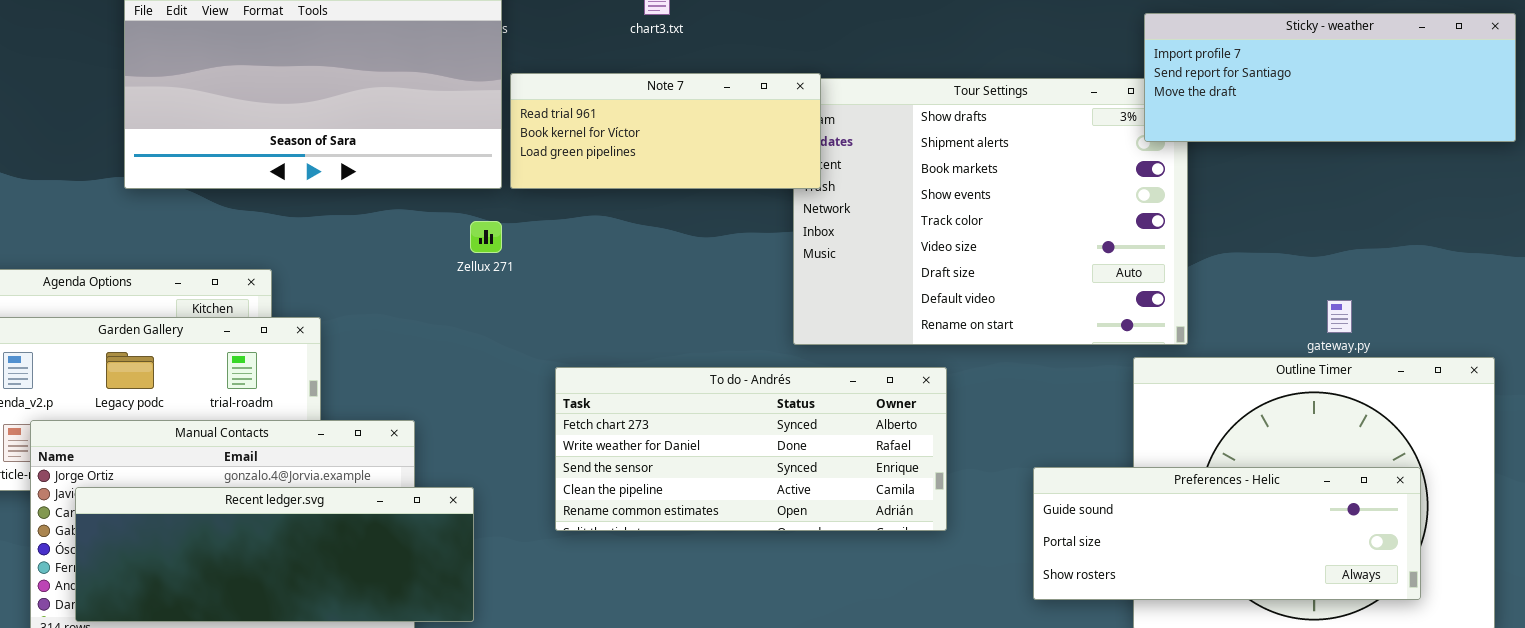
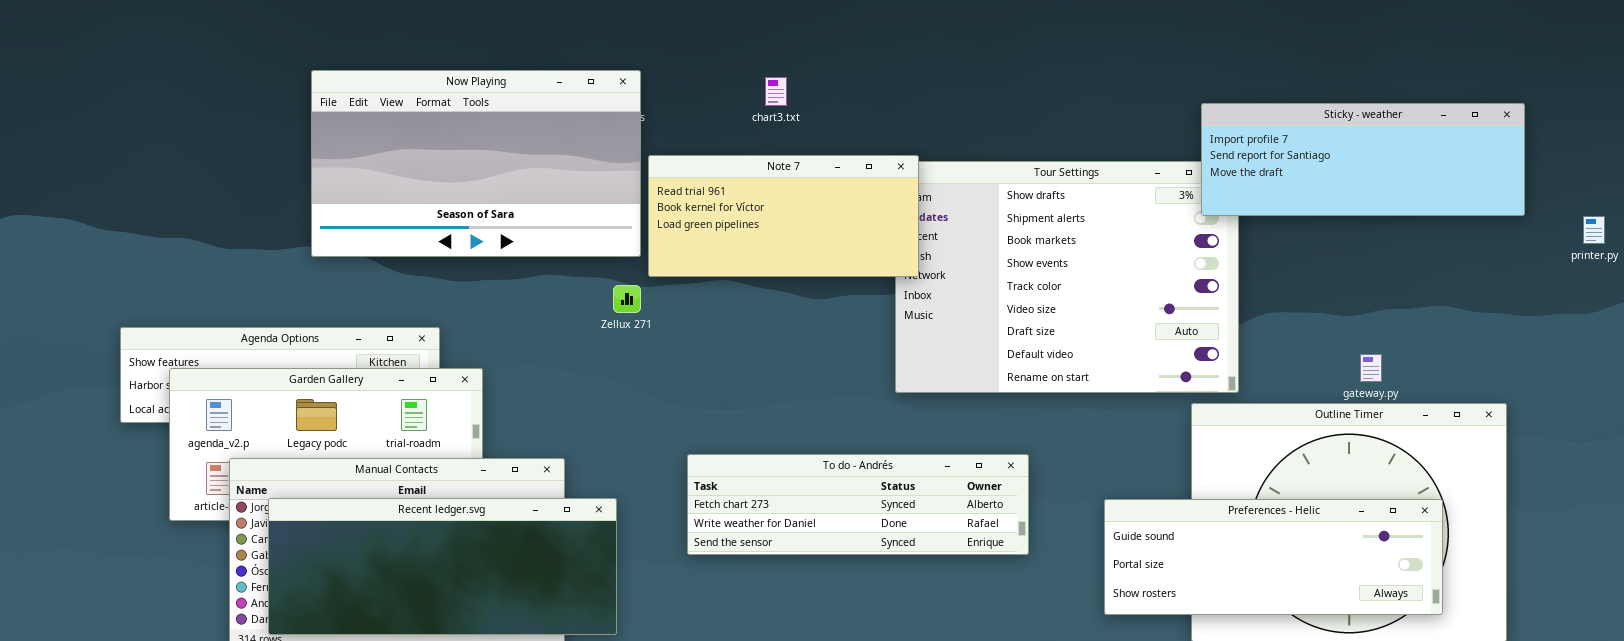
Note 7: [510,73,821,189] -> [648,155,919,277], resized
To do - Andrés: [555,367,947,531] -> [687,454,1029,555], resized
Recent ledger.svg: [75,487,474,622] -> [268,498,617,635], resized

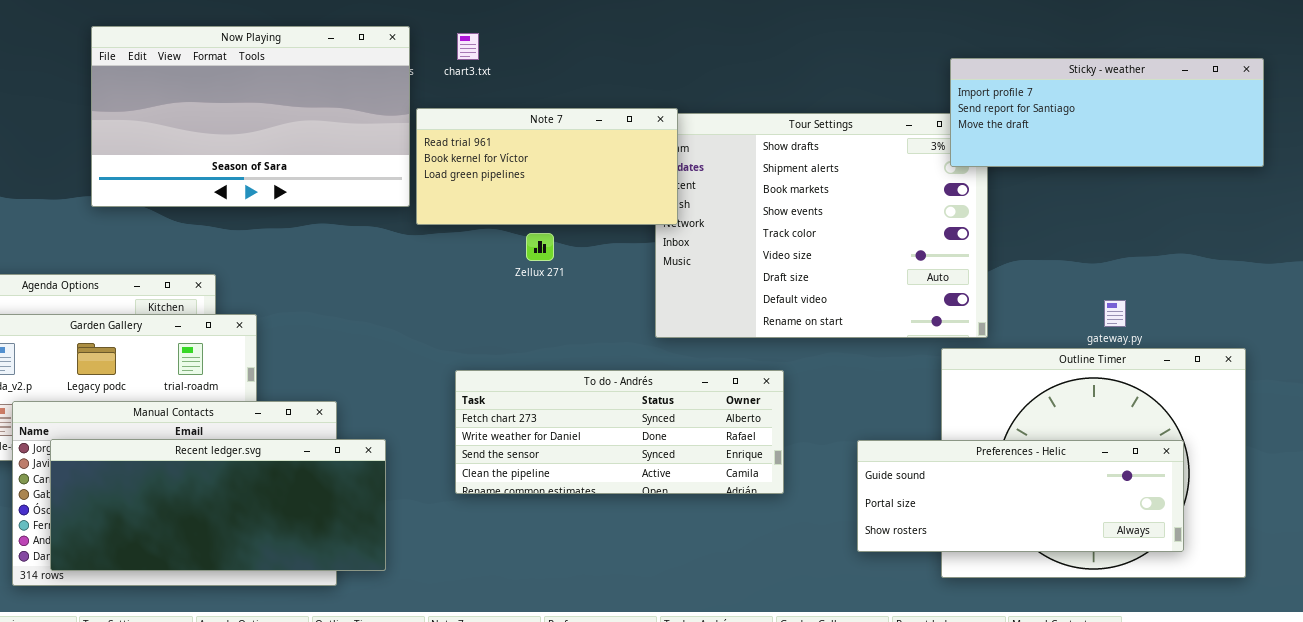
chart3.txt: [765,77,787,106] -> [457,33,479,60], moved
Zellux 271: [613,285,641,313] -> [526,233,554,261], moved
To do - Andrés: [687,454,1029,555] -> [455,370,784,494], resized

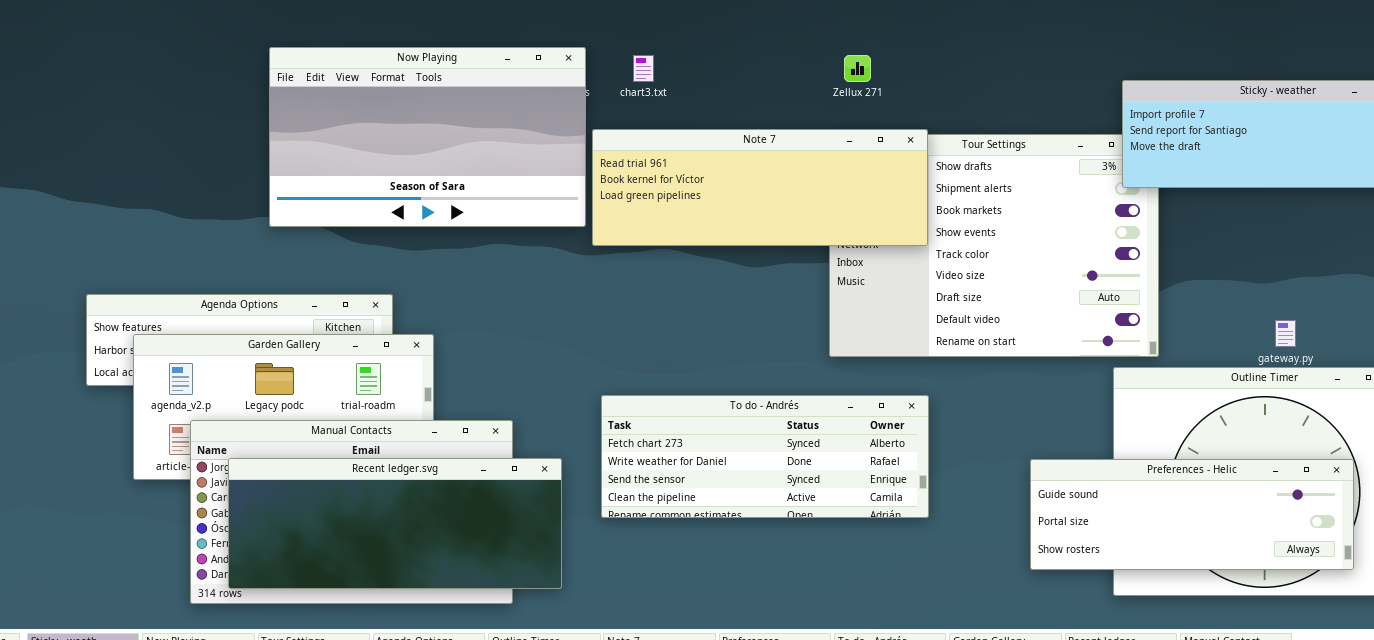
Note 7: [416,108,678,225] -> [592,129,928,246], resized
Zellux 271: [526,233,554,261] -> [844,55,871,82], moved
To do - Andrés: [455,370,784,494] -> [601,395,929,518], moved

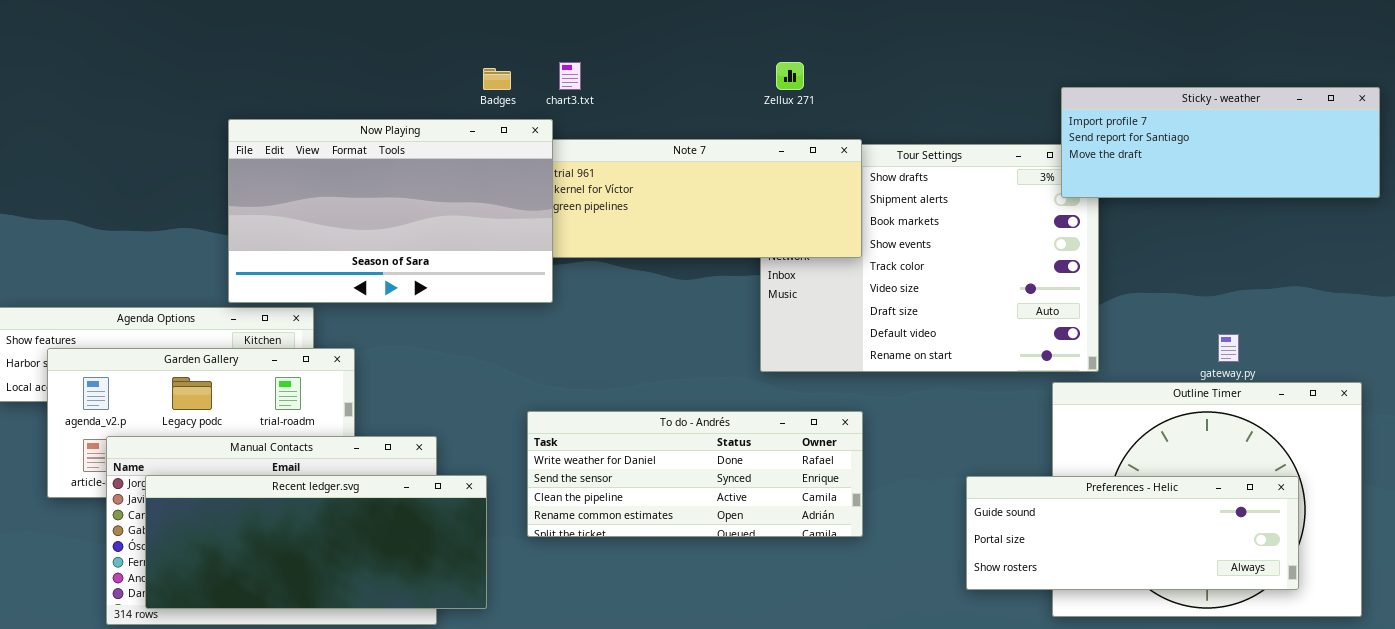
Now Playing: [269,47,586,227] -> [228,119,553,303], moved
To do - Andrés: [601,395,929,518] -> [527,411,863,537], scrolled down 1 row

